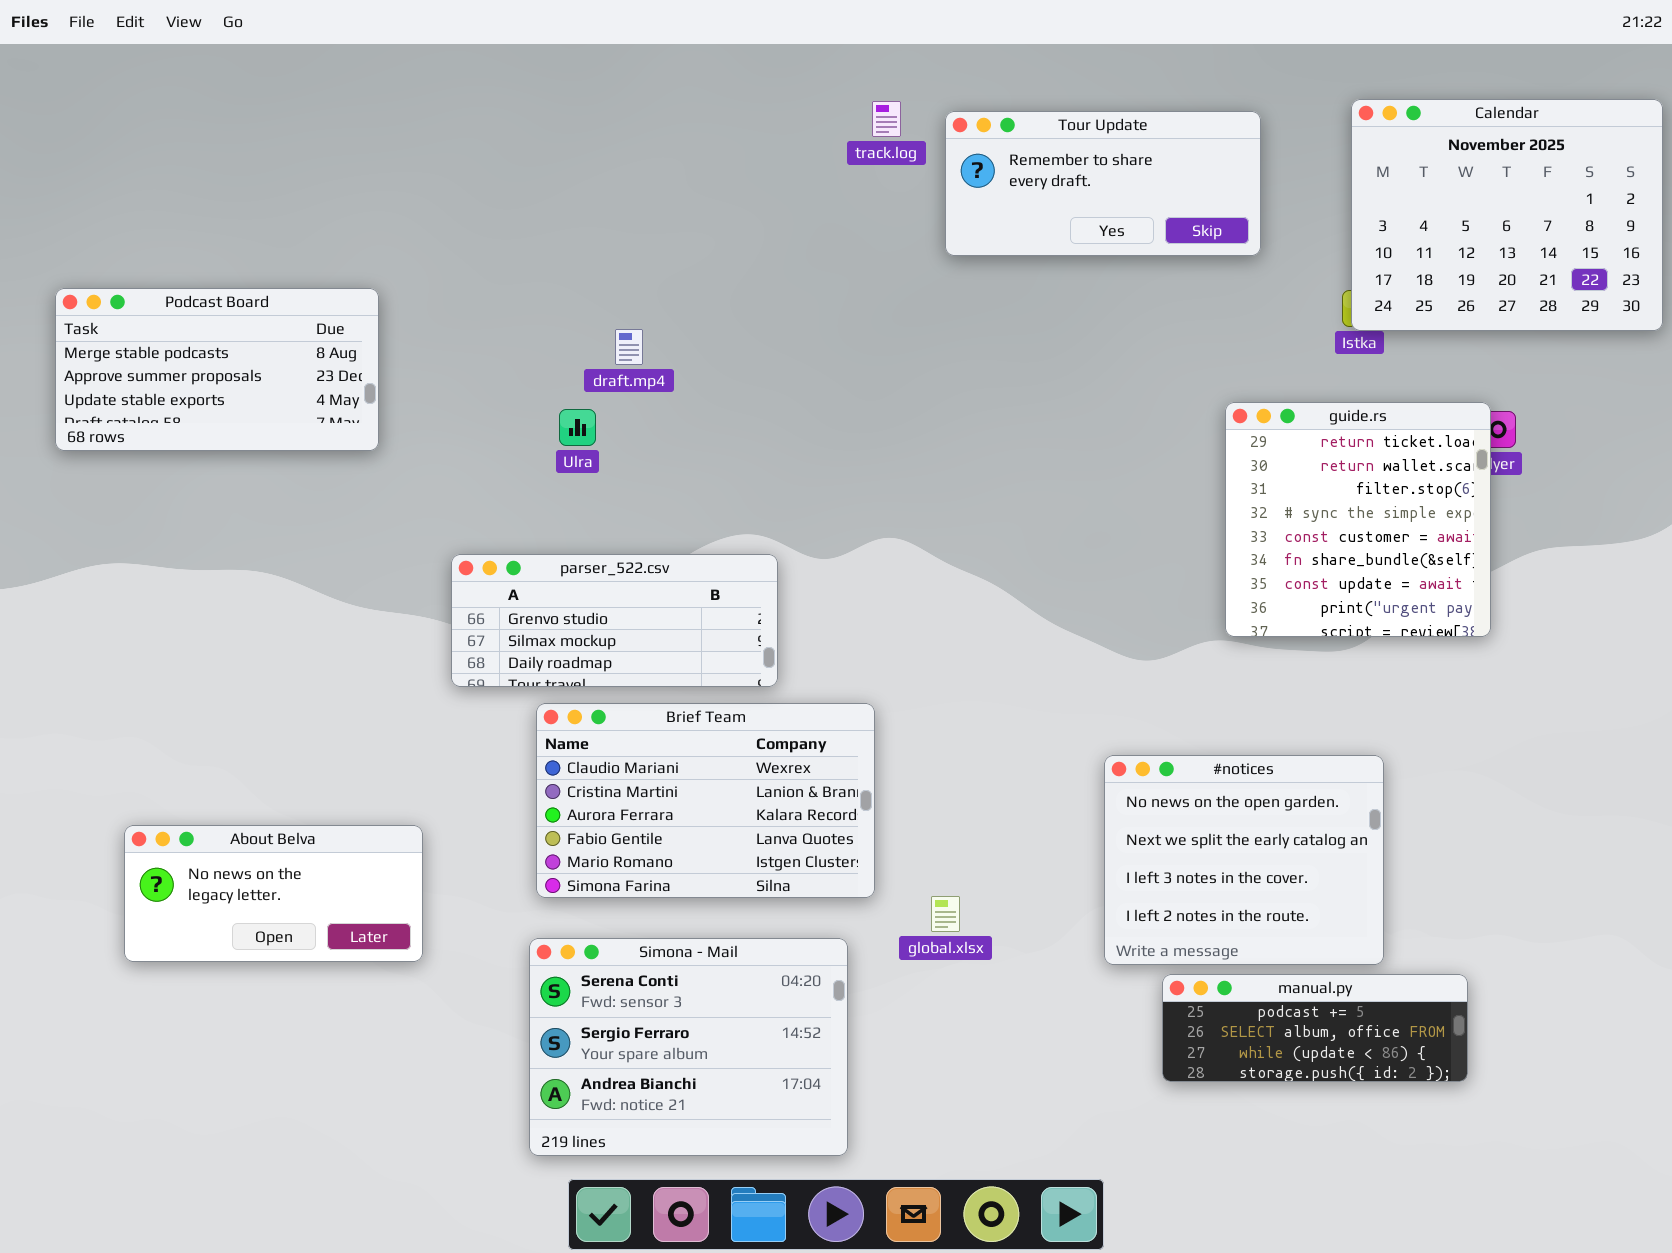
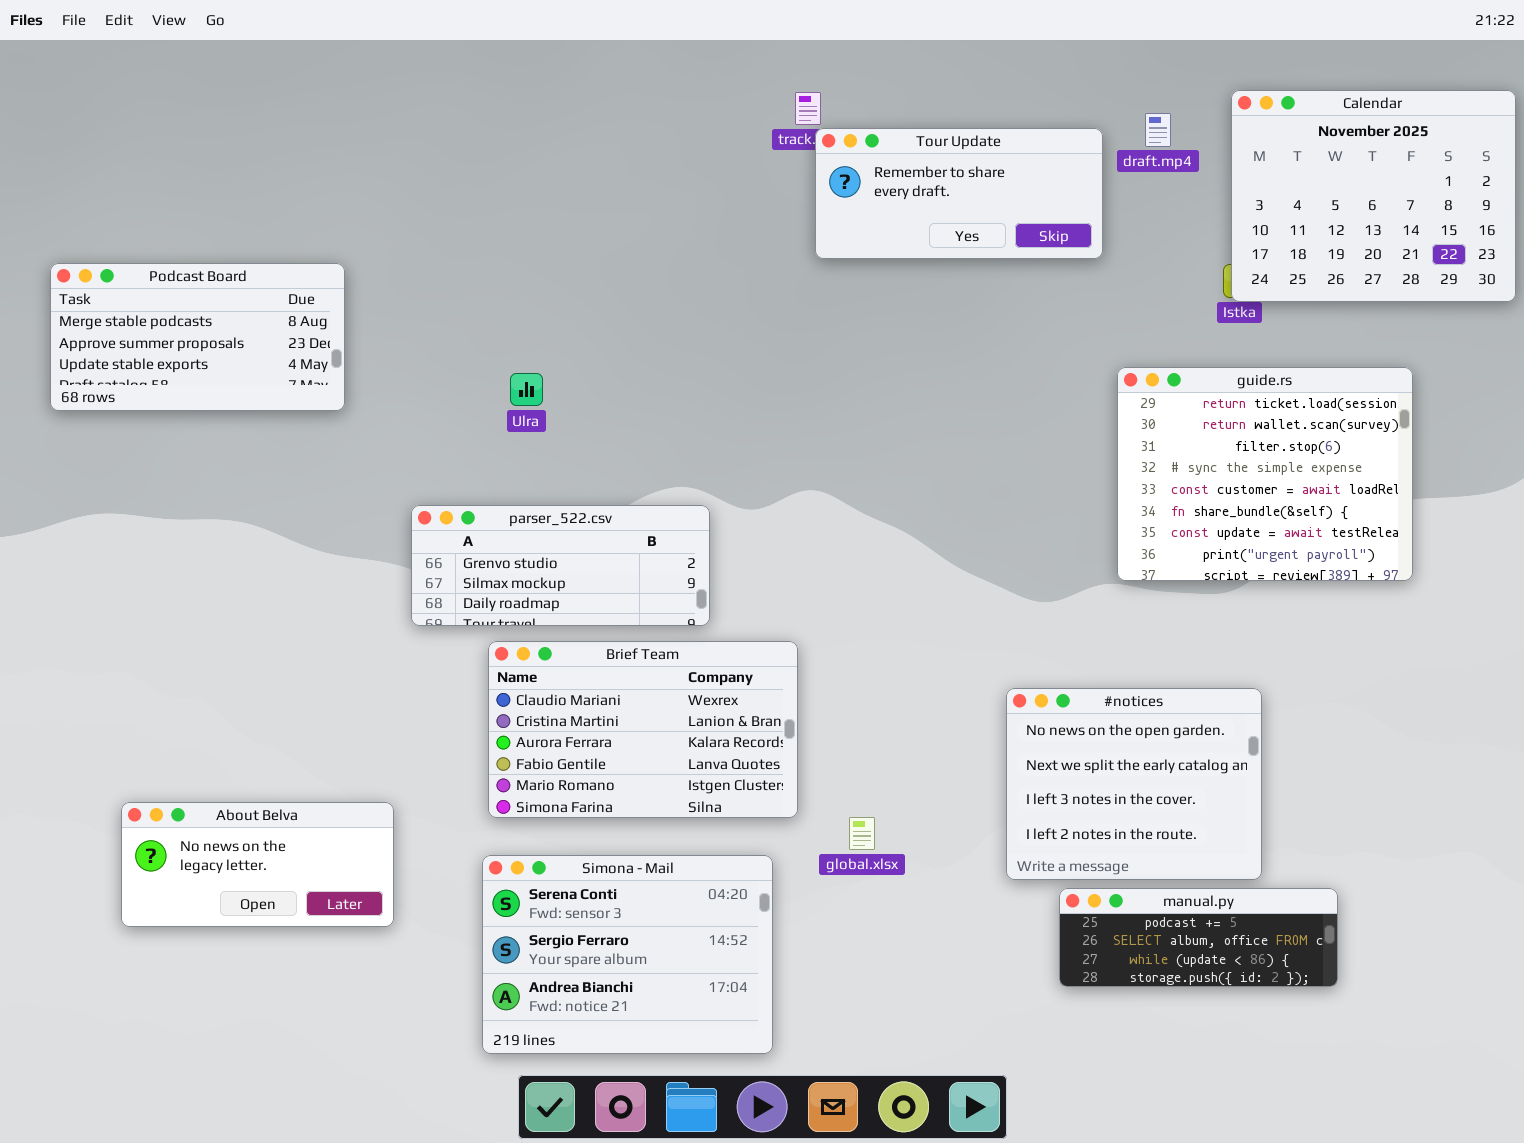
Tour Update: [945,111,1261,256] -> [815,128,1103,259], moved
draft.mp4: [615,329,643,365] -> [1145,113,1171,147], moved
guide.rs: [1225,402,1491,637] -> [1117,367,1413,581], resized
About Belva: [124,825,423,962] -> [121,802,394,927], moved

